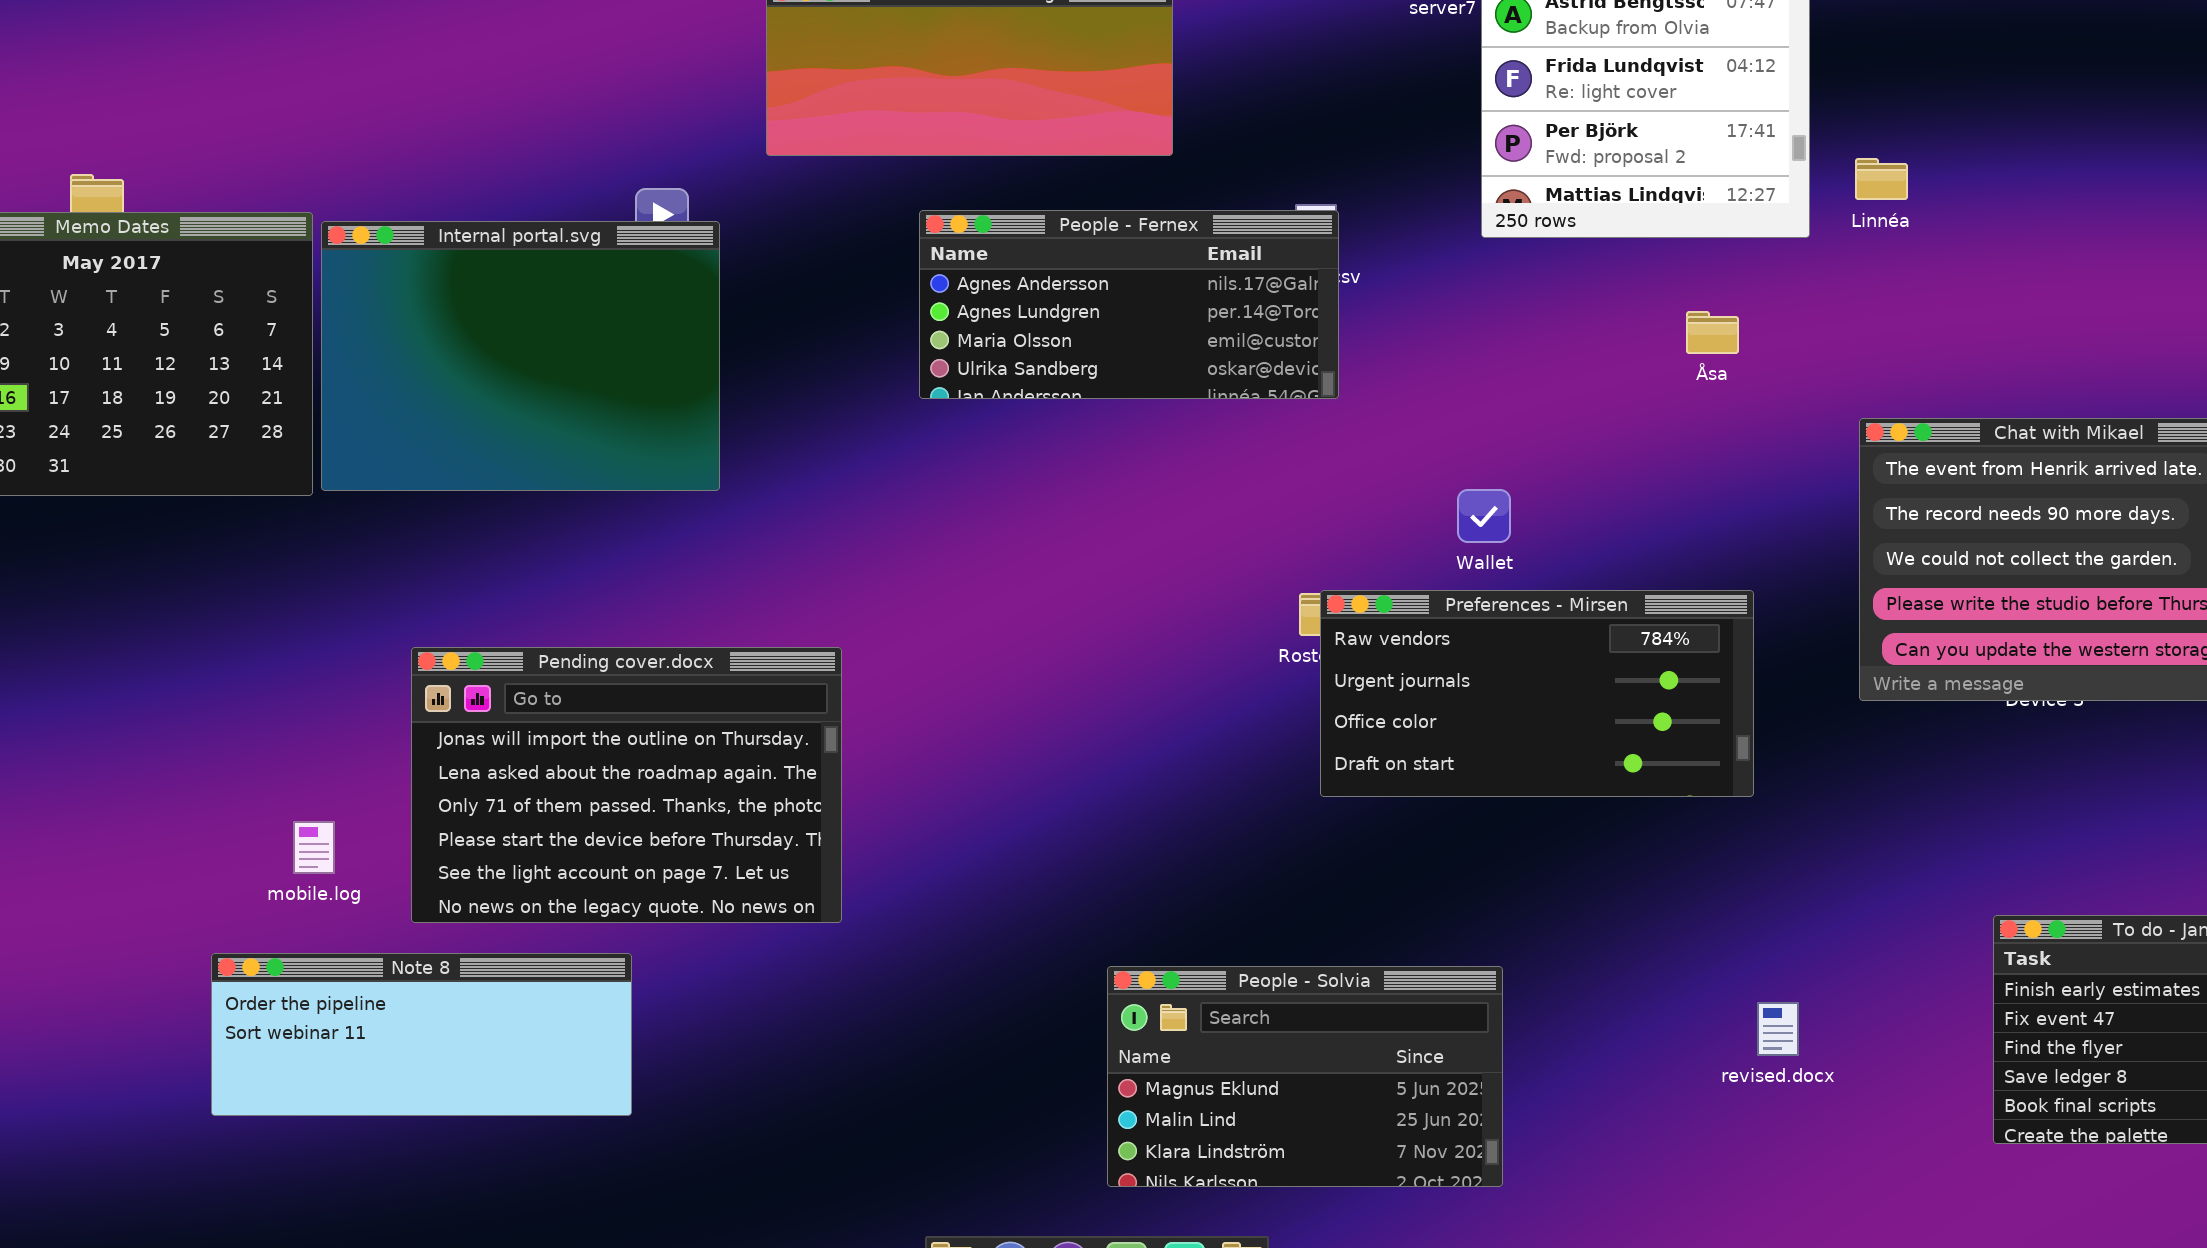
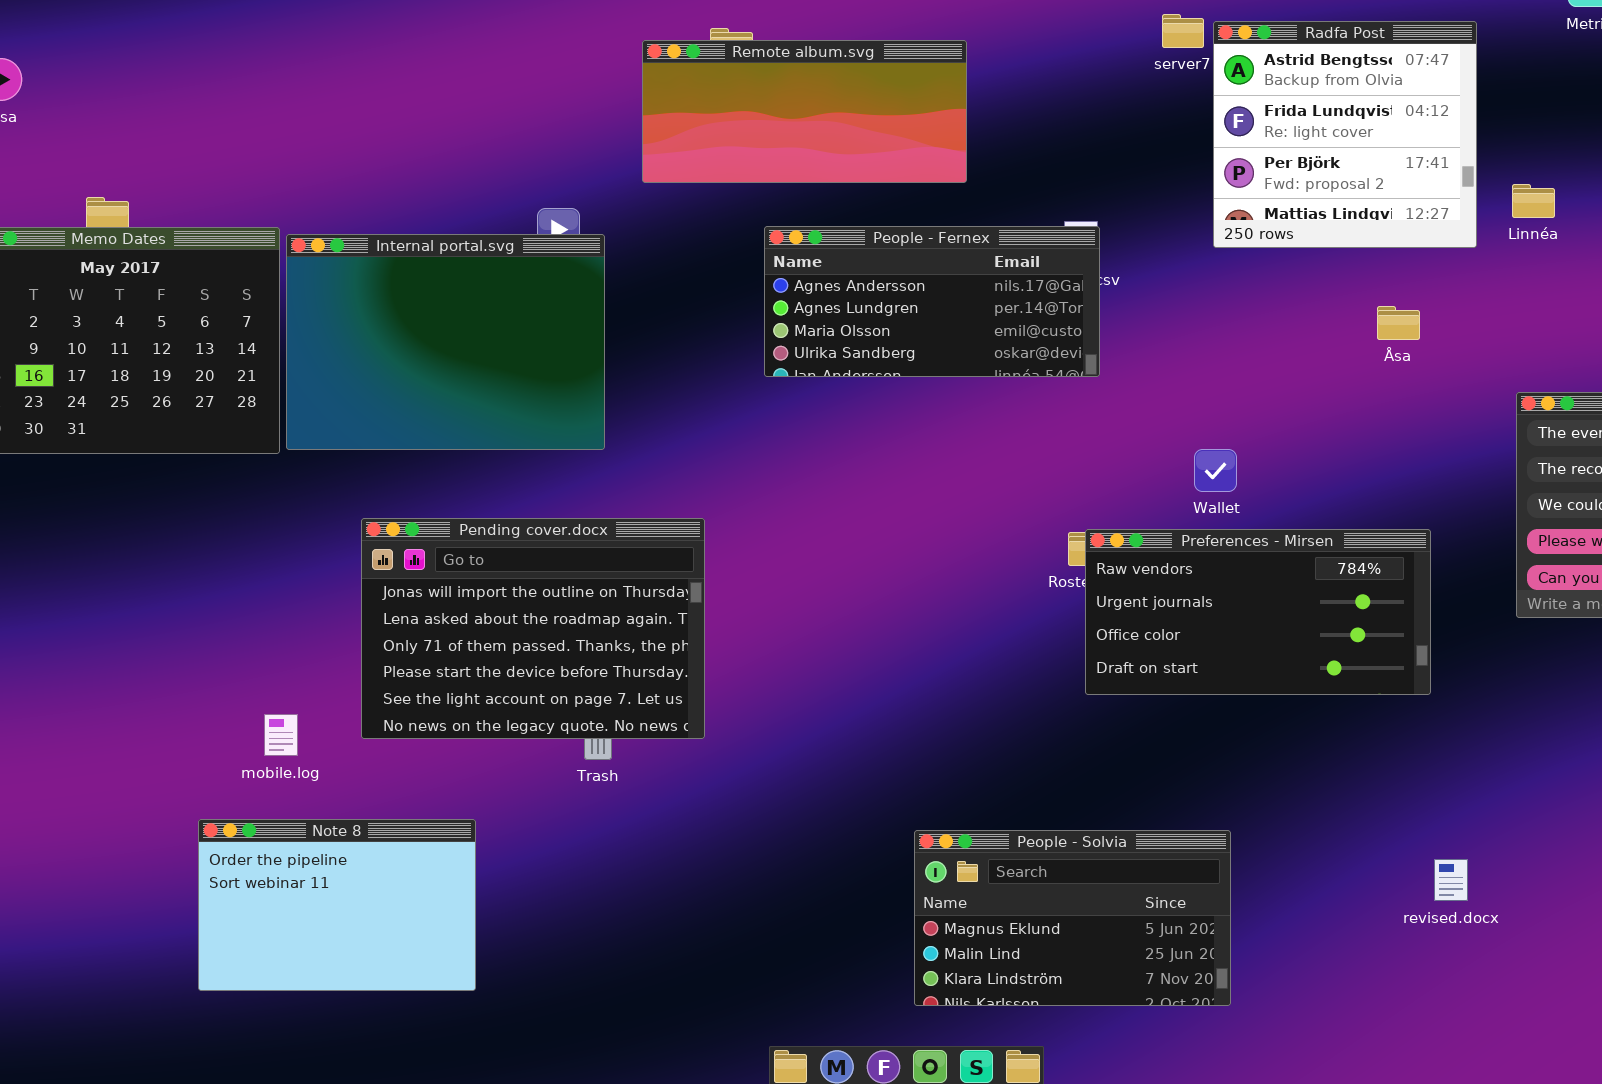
Pending cover.docx: [411,647,842,923] -> [361,518,705,739], moved
Note 8: [211,953,632,1116] -> [198,819,476,991], resized

